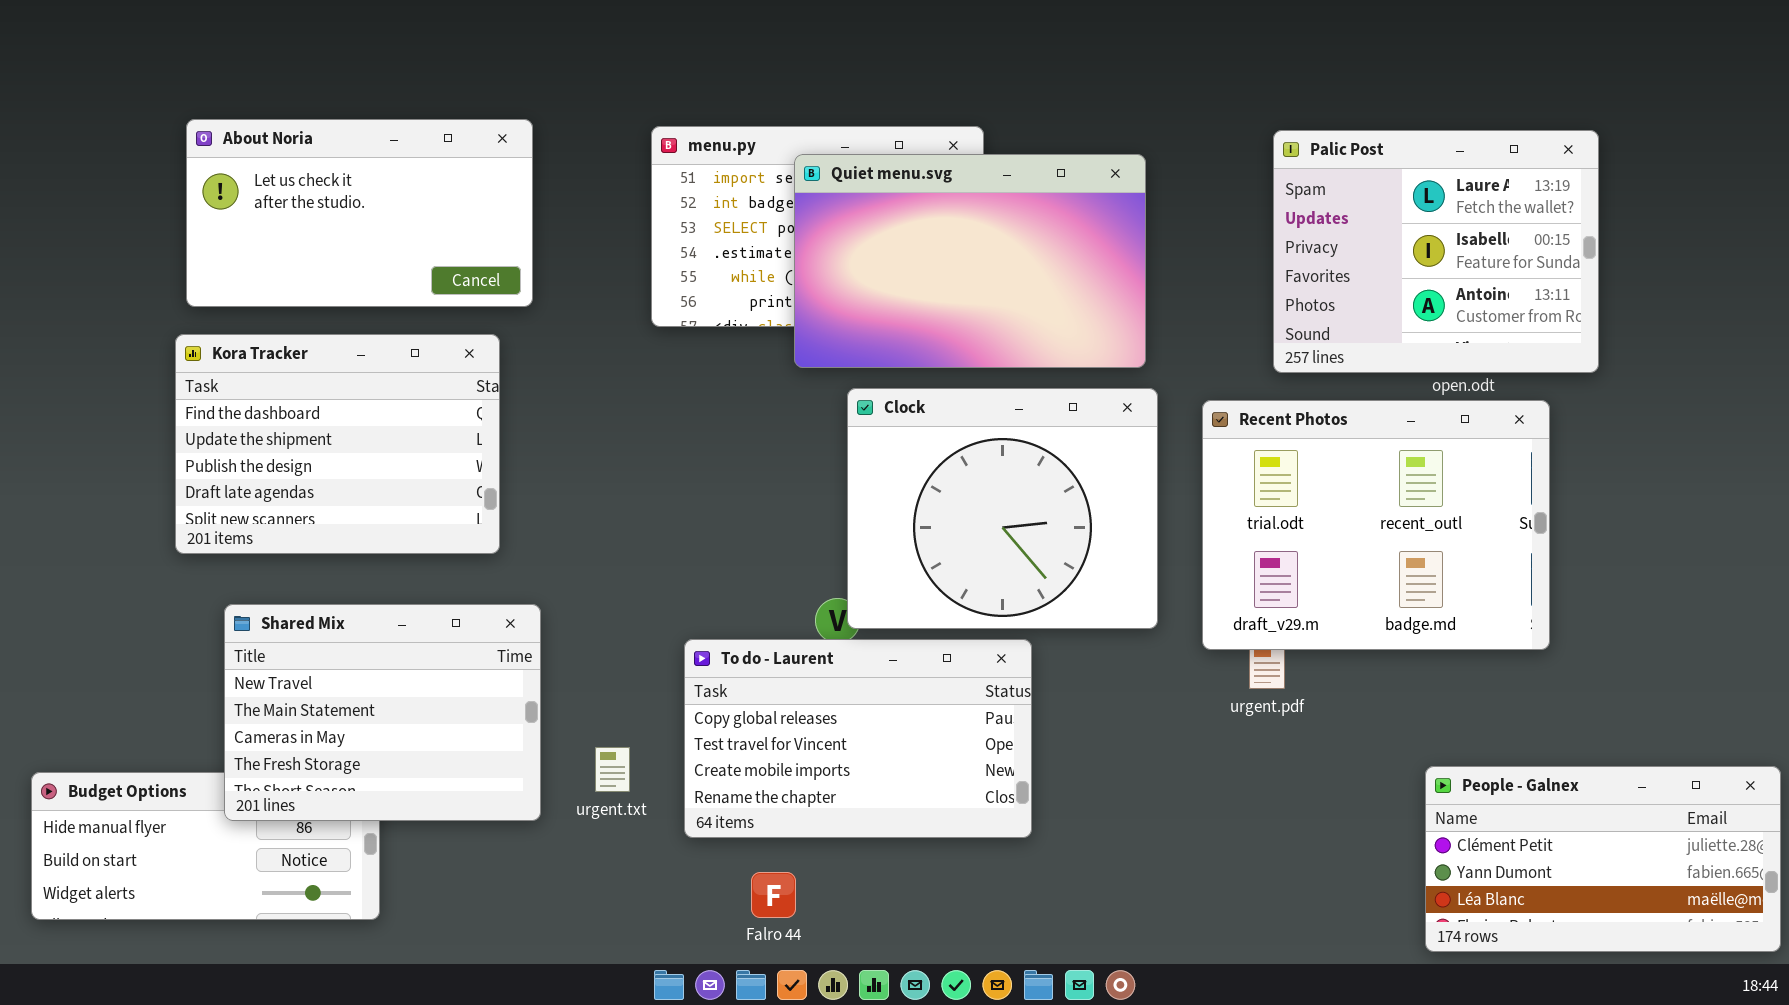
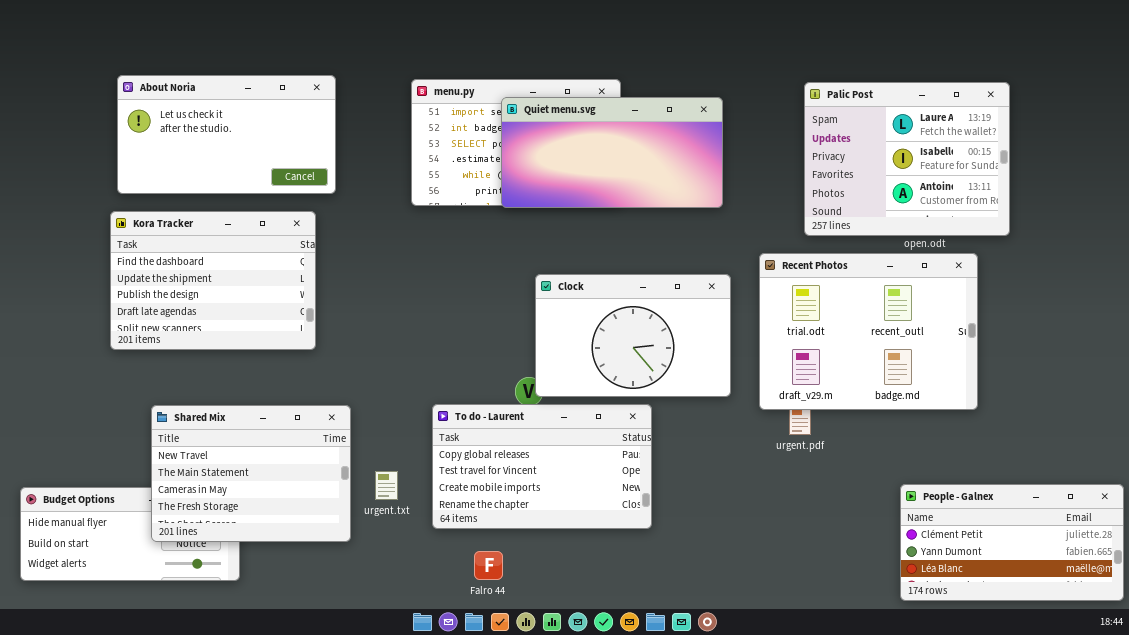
Quiet menu.svg: [794,154,1146,368] -> [501,97,723,208], resized
Clock: [847,388,1158,629] -> [535,274,731,397], resized
Shared Mix: [224,604,541,821] -> [151,405,351,542], moved

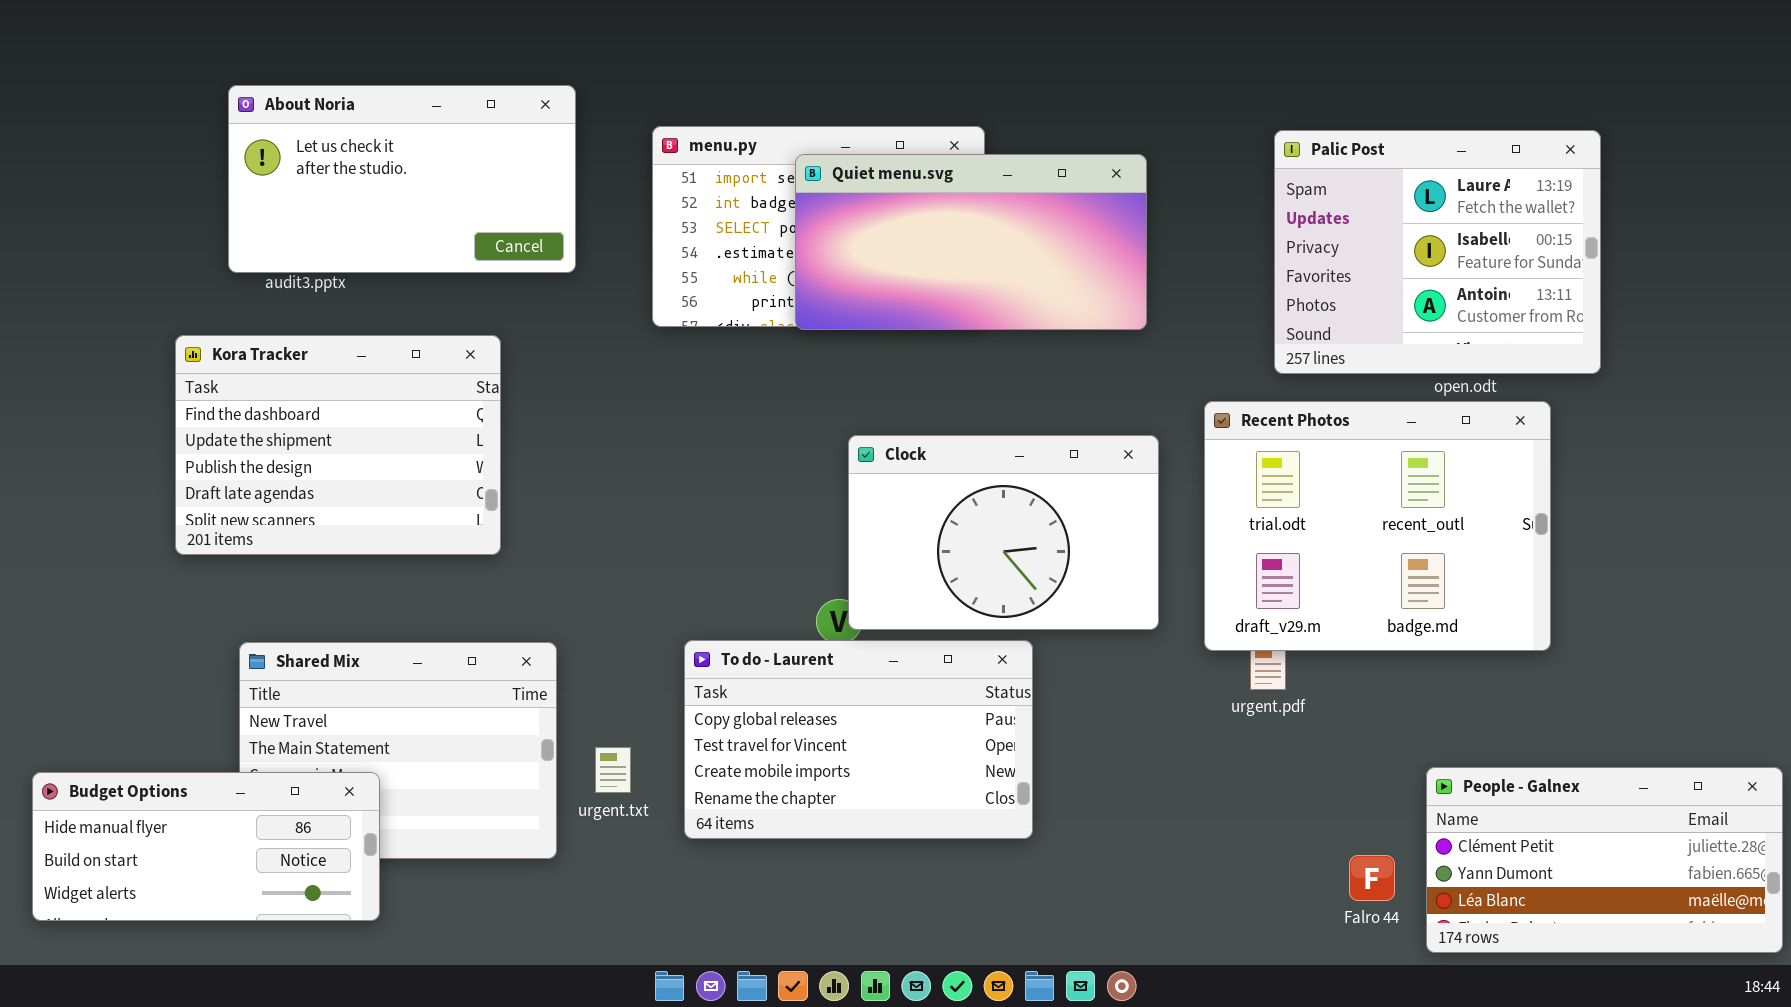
About Noria: [117,75,336,194] -> [228,85,576,273], moved
Budget Options: [20,487,240,581] -> [32,772,380,921], raised
Falro 44: [474,551,503,580] -> [1349,855,1395,901], moved

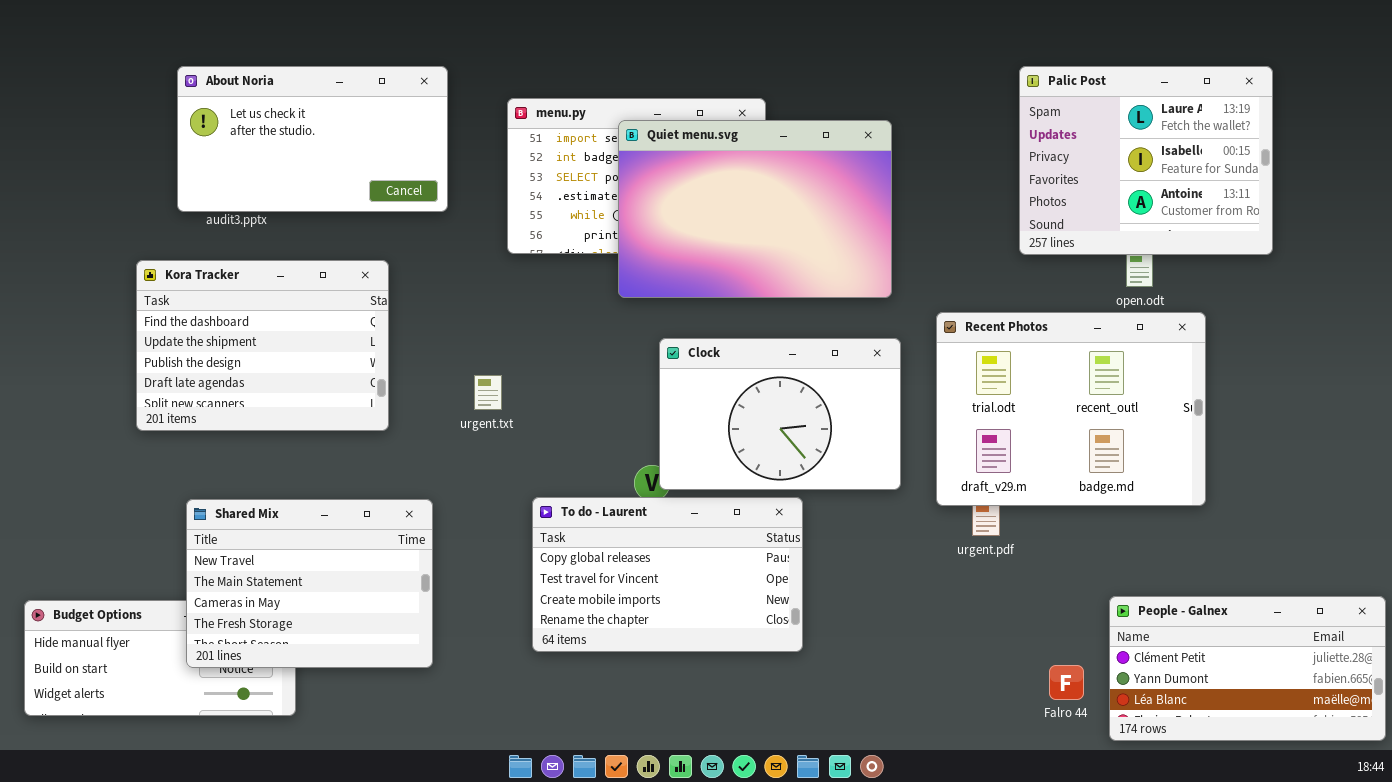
Palic Post: [1274,130,1601,374] -> [1019,66,1273,255], moved
Quiet menu.svg: [795,154,1147,330] -> [618,120,892,298], resized
Shared Mix: [239,642,557,859] -> [186,499,433,668], raised
urgent.txt: [595,747,631,793] -> [474,375,502,410], moved

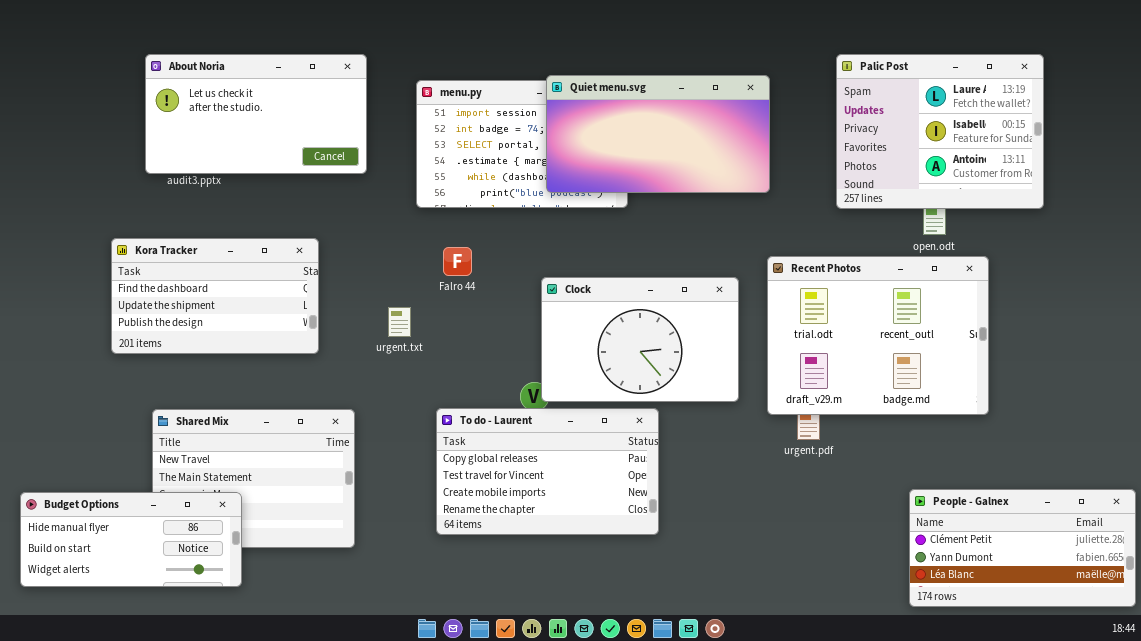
Quiet menu.svg: [618,120,892,298] -> [546,75,770,193], moved, resized
Kora Tracker: [136,260,389,431] -> [111,238,319,354], resized
Budget Options: [24,600,296,716] -> [20,492,242,587], raised
Falro 44: [1049,665,1084,700] -> [443,247,472,276], moved

